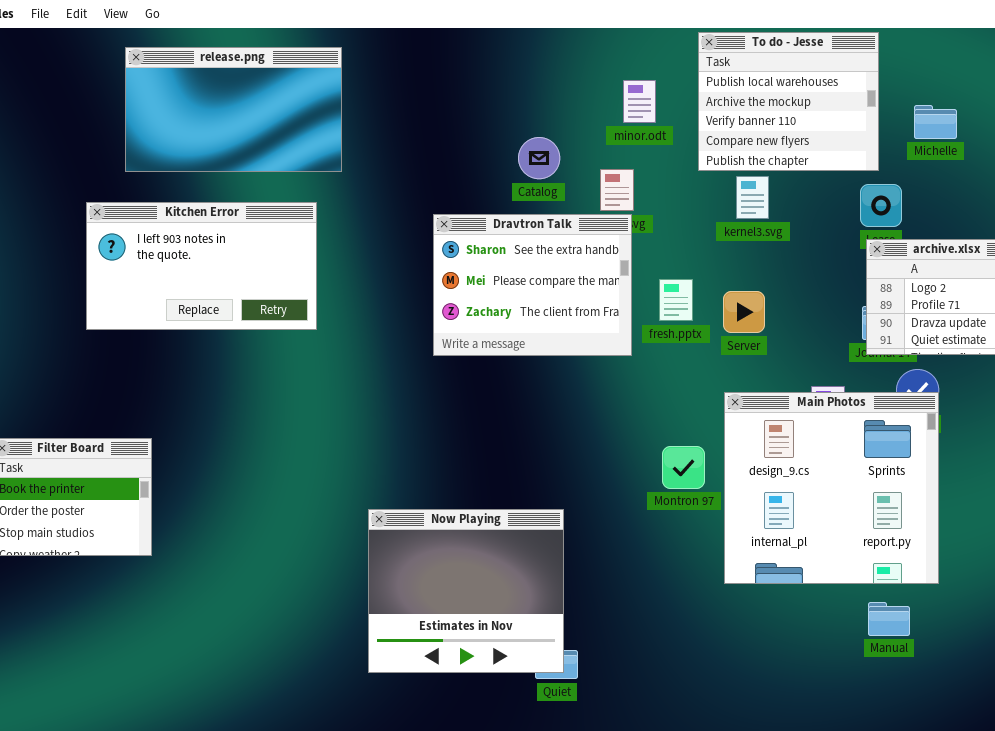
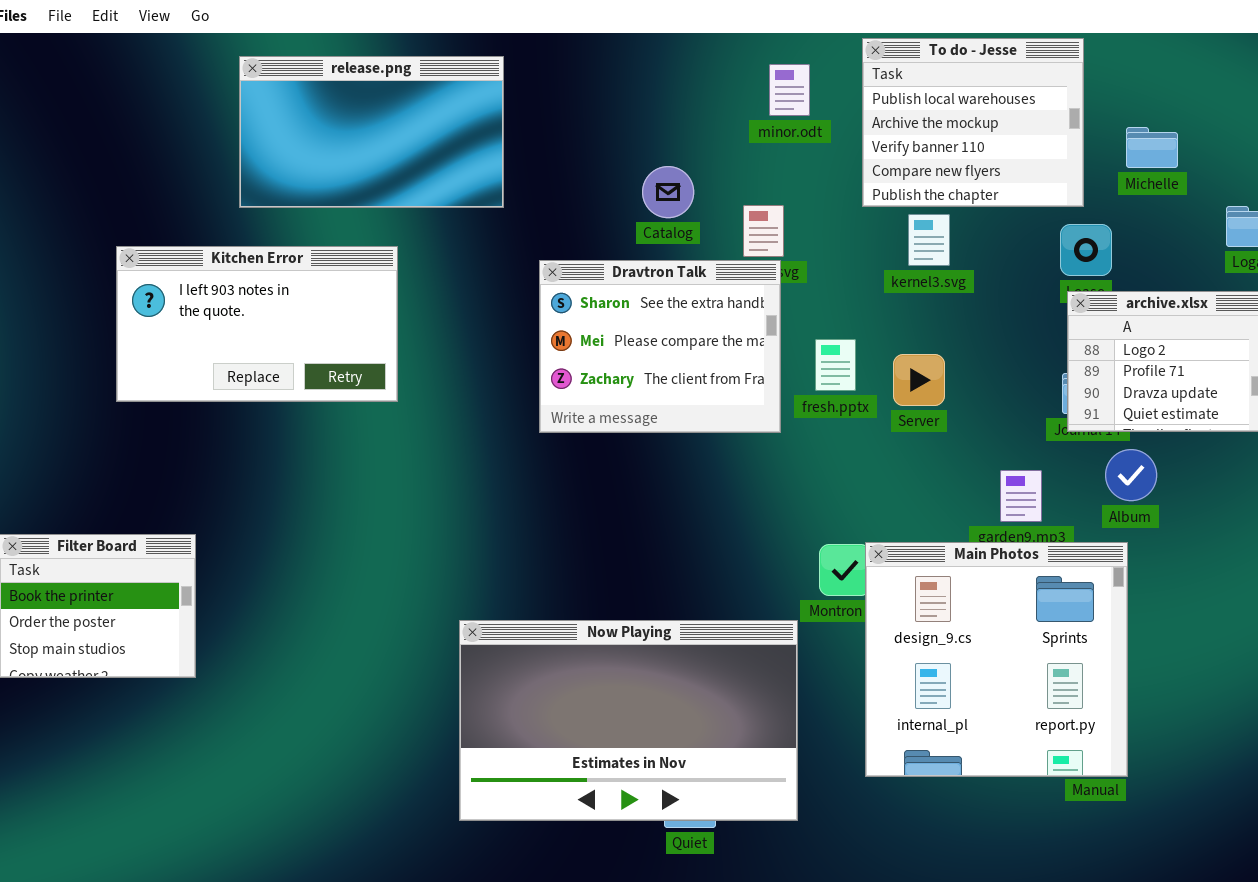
release.png: [125,47,342,172] -> [239,56,504,208], moved
minor.odt: [623,80,656,123] -> [769,64,810,116], moved
Main Photos: [724,392,939,584] -> [865,542,1128,777], moved
Now Playing: [368,509,564,673] -> [459,620,798,821], resized

